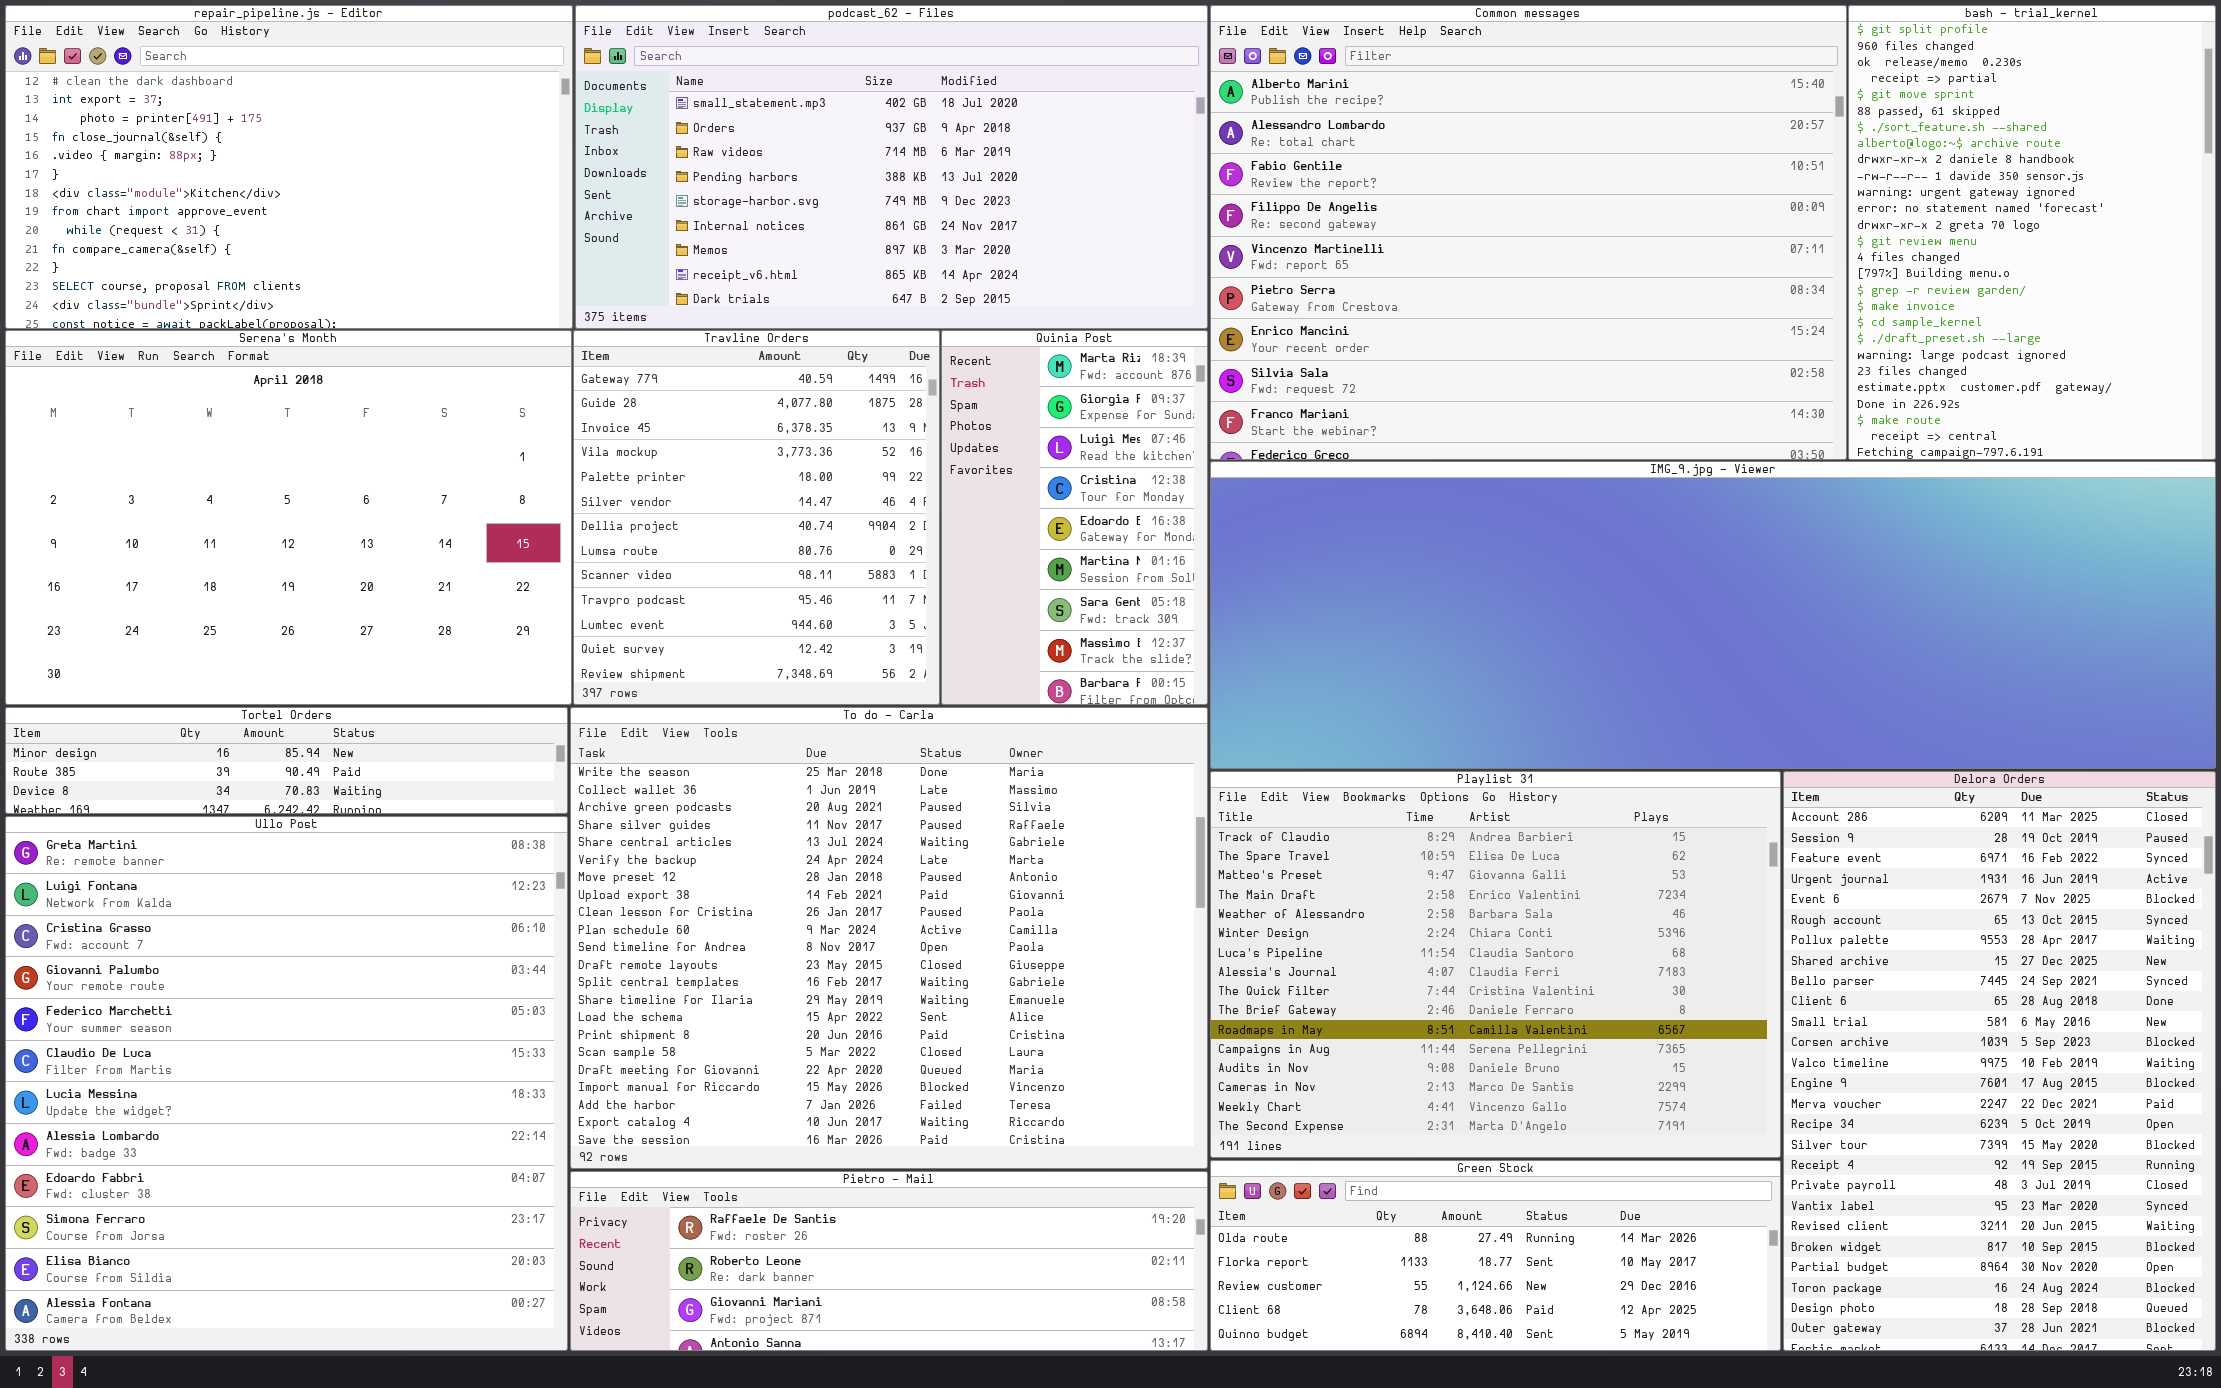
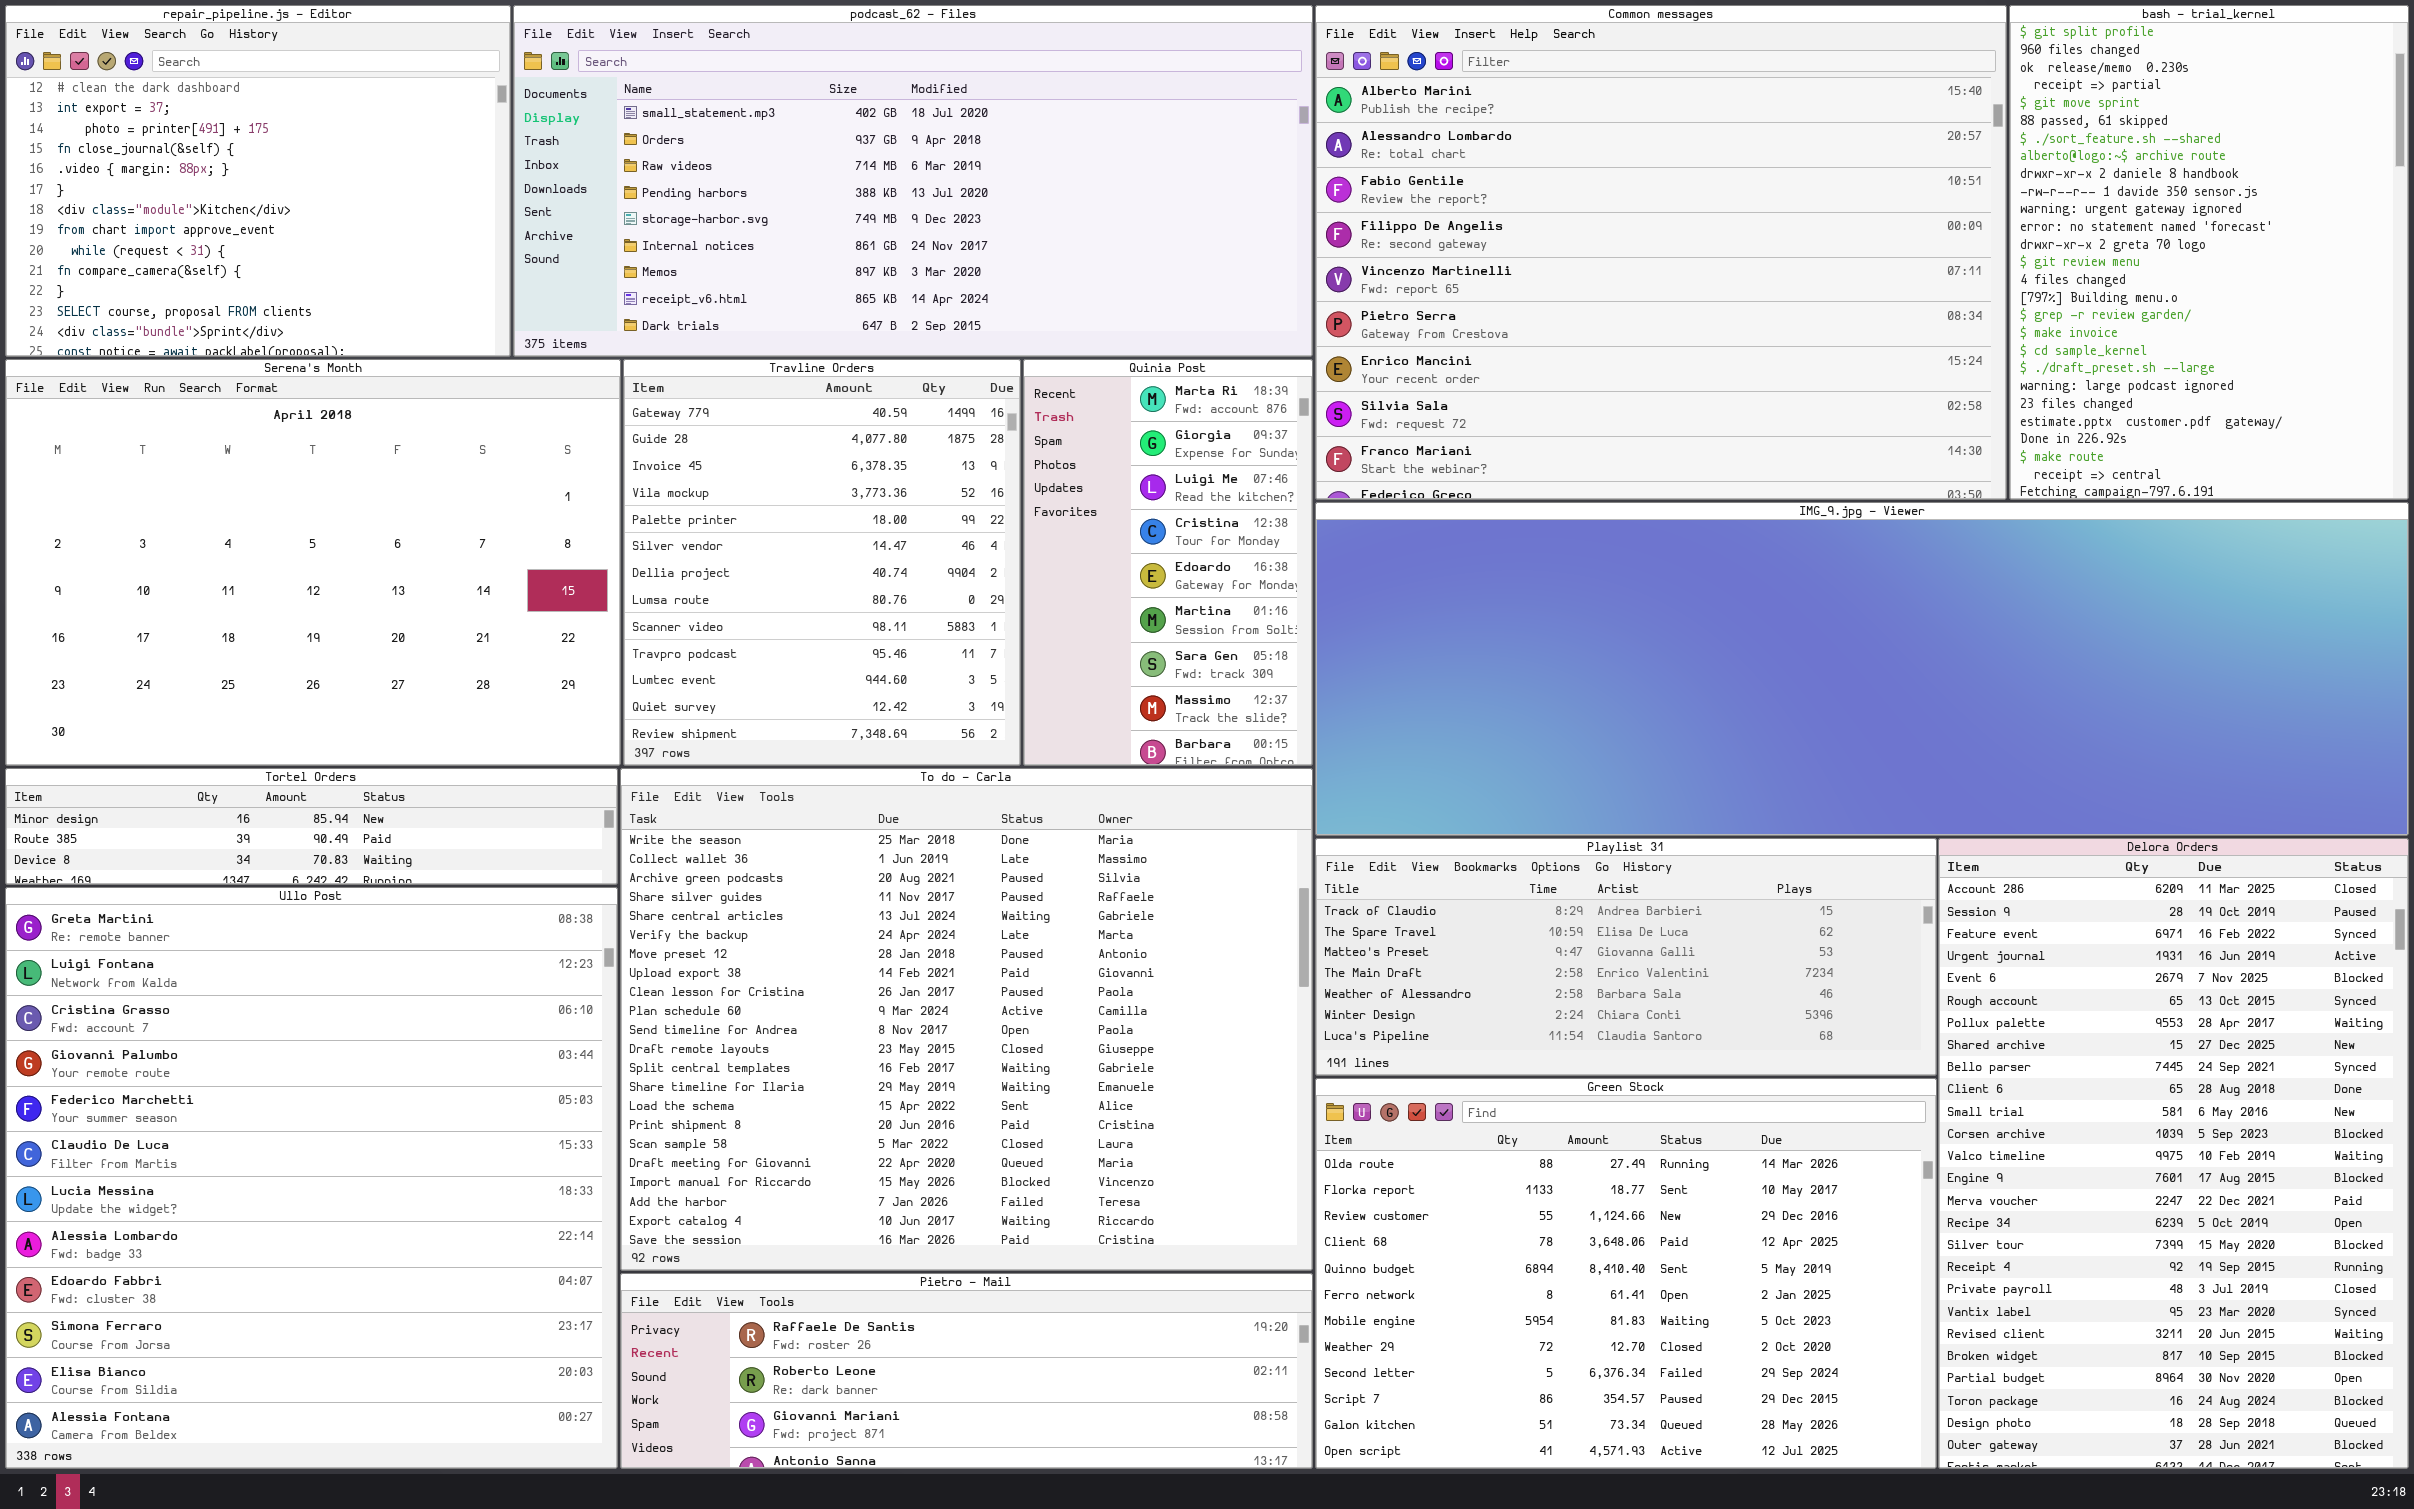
repair_pipeline.js - Editor: [5,5,573,329] -> [5,5,511,357], resized
podcast_62 - Files: [575,5,1208,329] -> [513,5,1313,357], resized
Playlist 31: [1210,771,1781,1158] -> [1315,838,1937,1076], resized
Green Stock: [1210,1160,1781,1351] -> [1315,1078,1937,1469], resized

